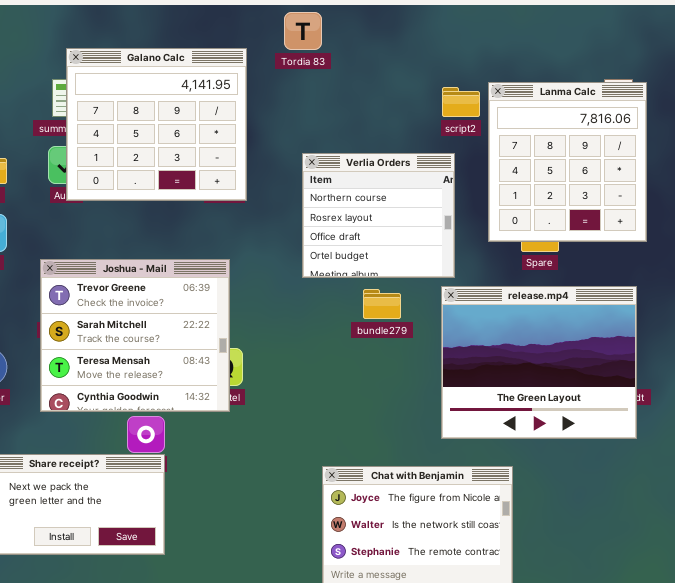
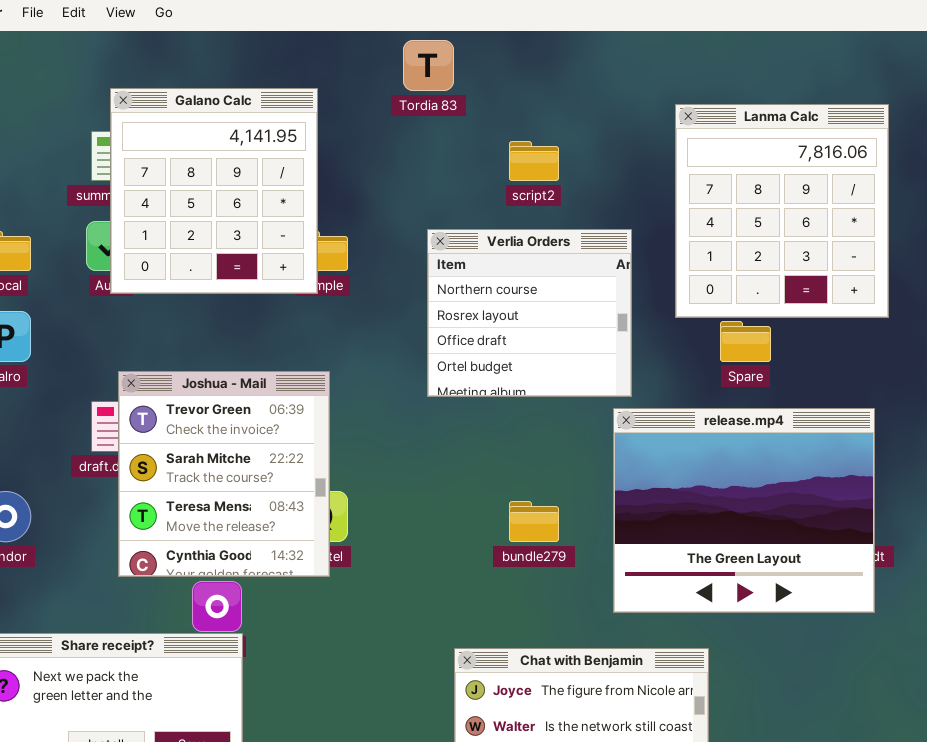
Galano Calc: [66,48,247,201] -> [110,88,318,294], resized
Lanma Calc: [488,82,647,242] -> [675,104,889,318], moved
script2: [442,87,480,117] -> [509,141,559,181], moved
Joshua - Mail: [40,259,230,412] -> [118,371,330,577], resized
bundle279: [363,289,401,319] -> [509,501,559,542], moved

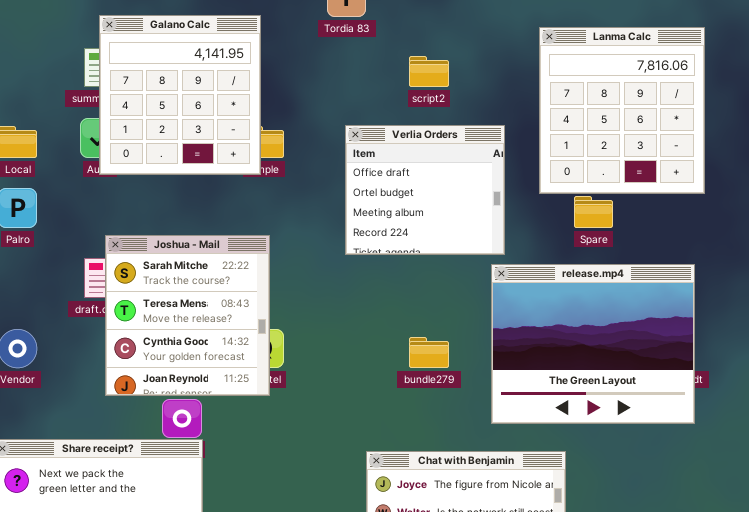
Verlia Orders: [427,229,632,397] -> [345,125,505,255], scrolled down 2 rows
Joshua - Mail: [118,371,330,577] -> [105,235,270,396], scrolled down 1 row

